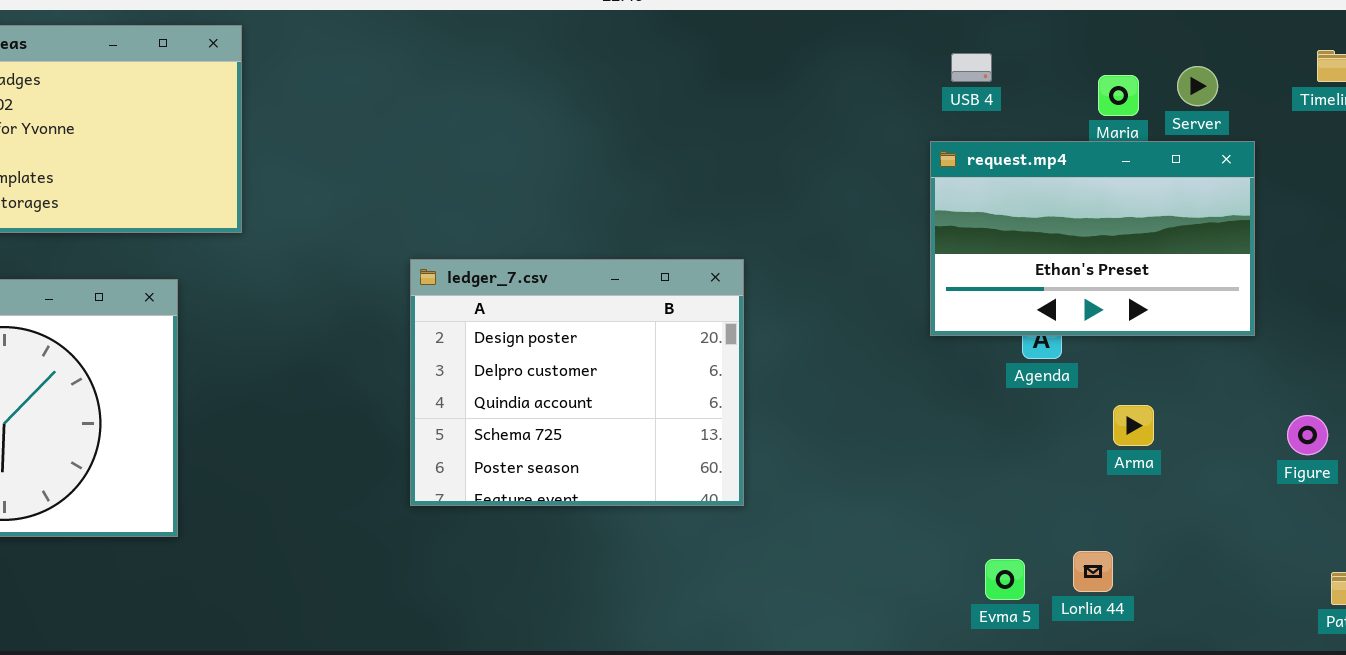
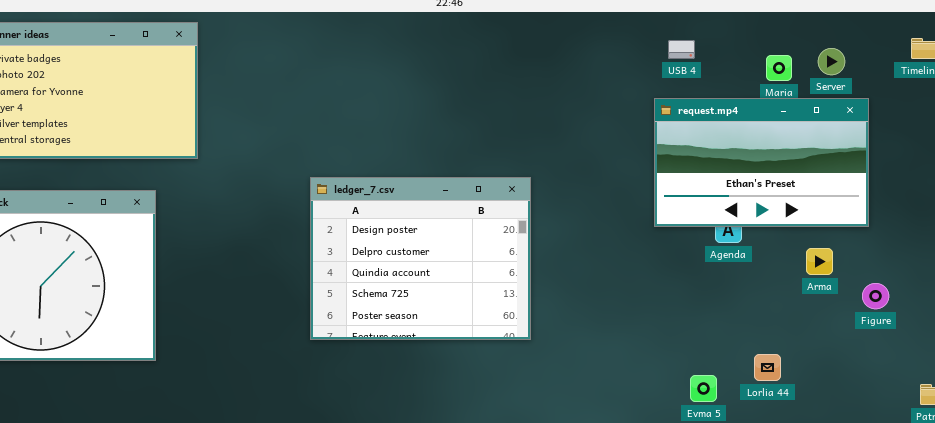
Arma: [1113,405,1154,446] -> [806,248,833,275], moved
Figure: [1287,415,1328,455] -> [862,283,889,309], moved
Lorlia 44: [1073,551,1113,592] -> [754,354,781,381], moved

